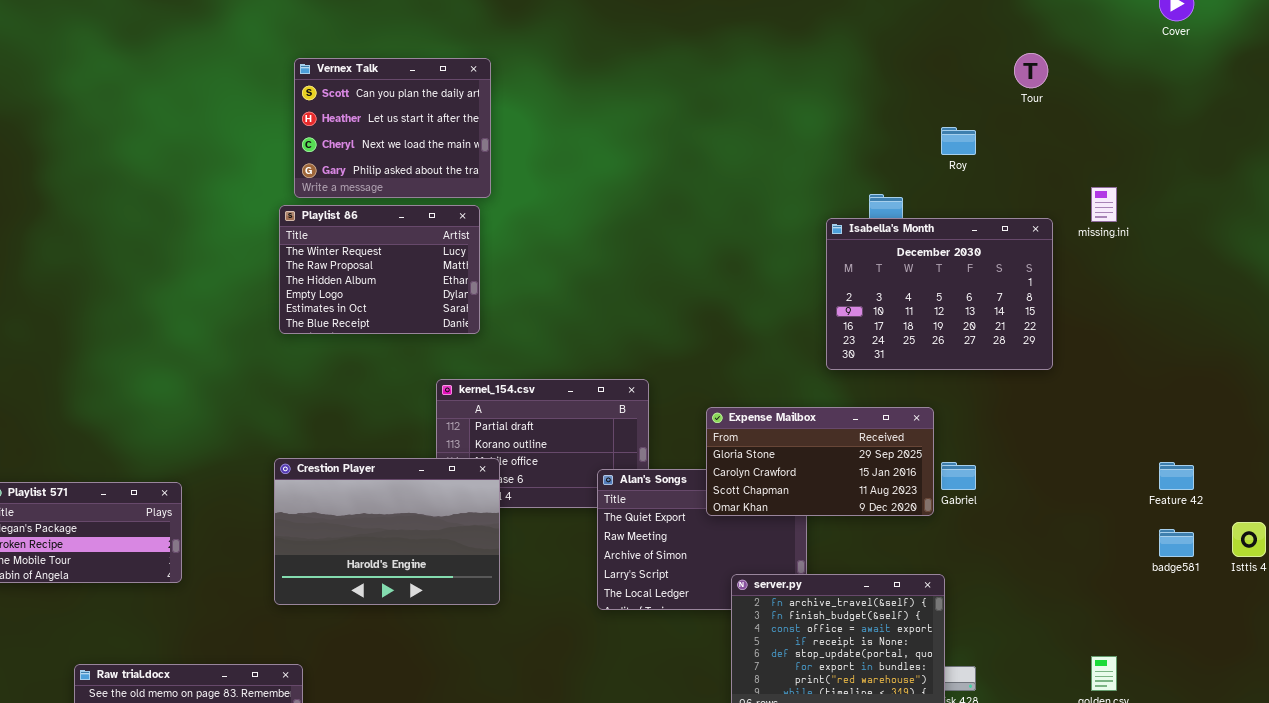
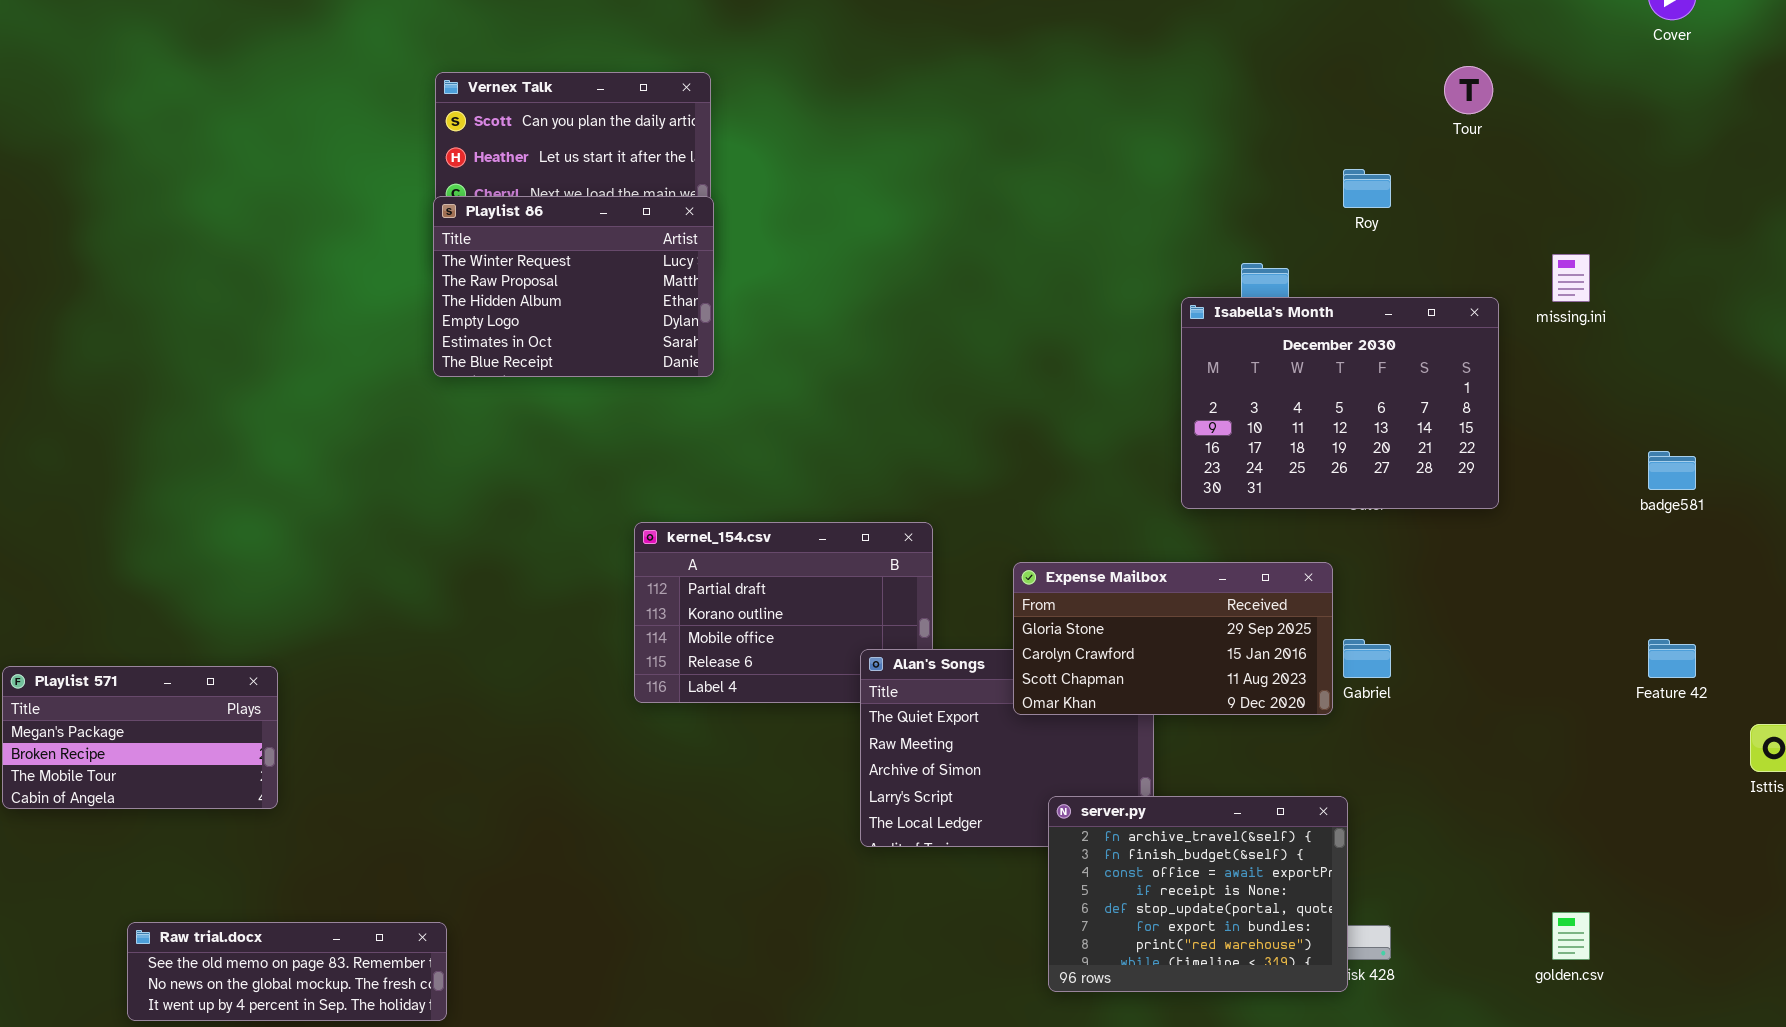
Playlist 86: [279,205,480,334] -> [433,196,714,377], moved
Crestion Player: [274,458,500,605] -> none, closed
badge581: [1159,529,1194,557] -> [1648,451,1696,490], moved

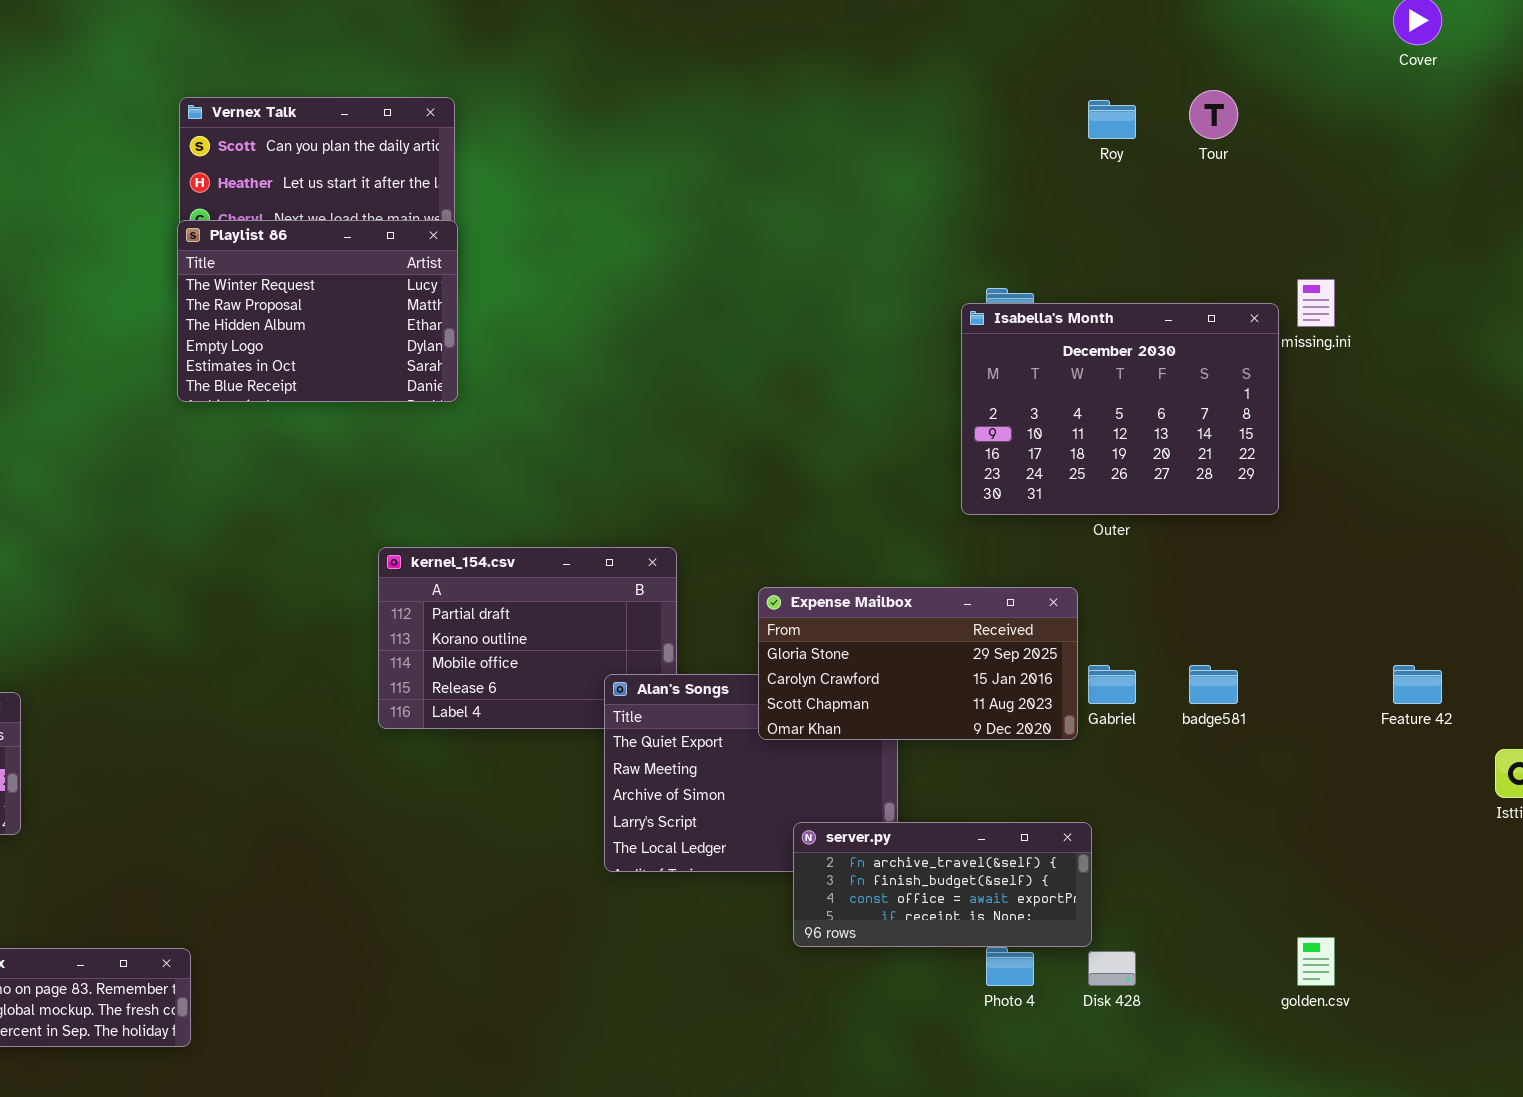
Roy: [1343,169,1391,208] -> [1088,100,1136,139], moved
Isabella's Month: [1181,297,1499,509] -> [961,303,1279,515], moved
badge581: [1648,451,1696,490] -> [1189,665,1238,704], moved
server.py: [1048,796,1348,992] -> [793,822,1092,947], resized

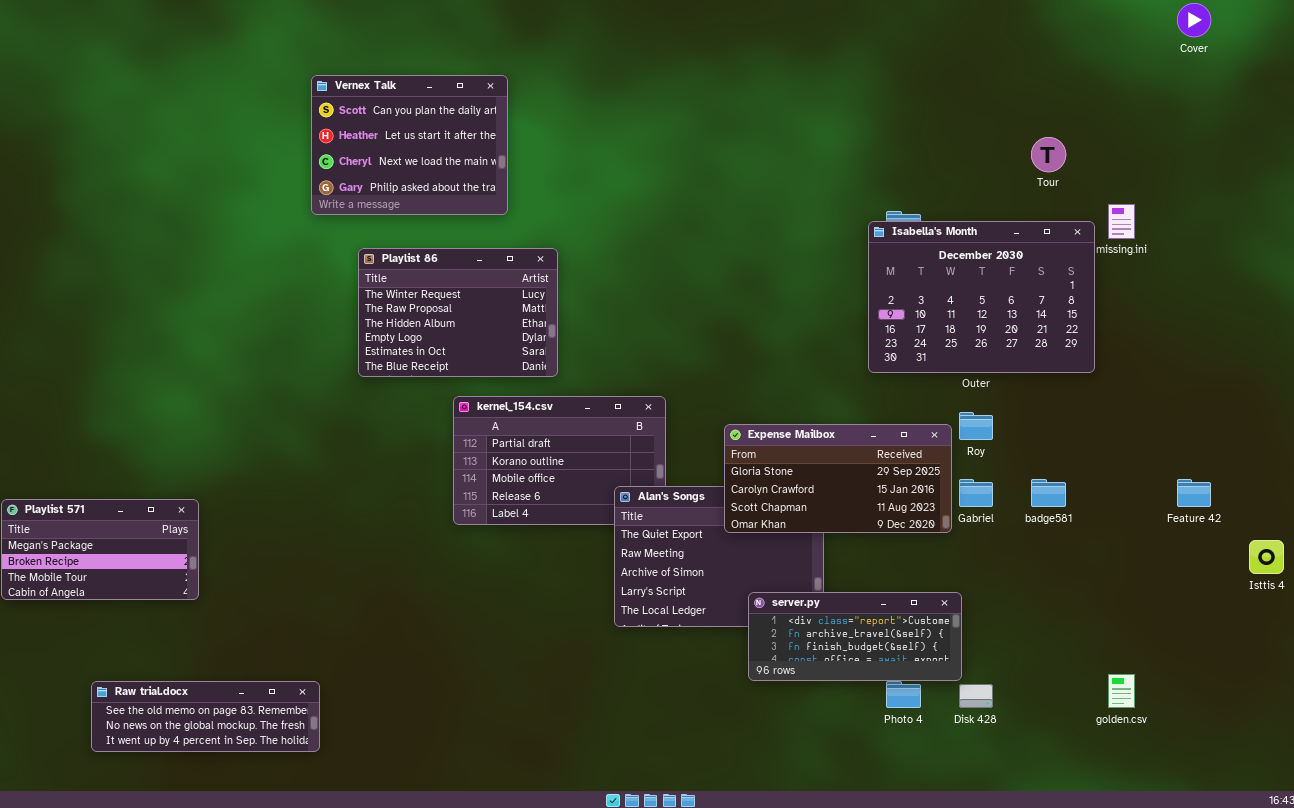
Tour: [1189,90,1238,139] -> [1031,137,1066,172], moved
Roy: [1088,100,1136,139] -> [959,412,993,440], moved
Playlist 86: [177,220,458,402] -> [358,248,558,377], moved
server.py: [793,822,1092,947] -> [748,592,962,681], scrolled up 1 row

